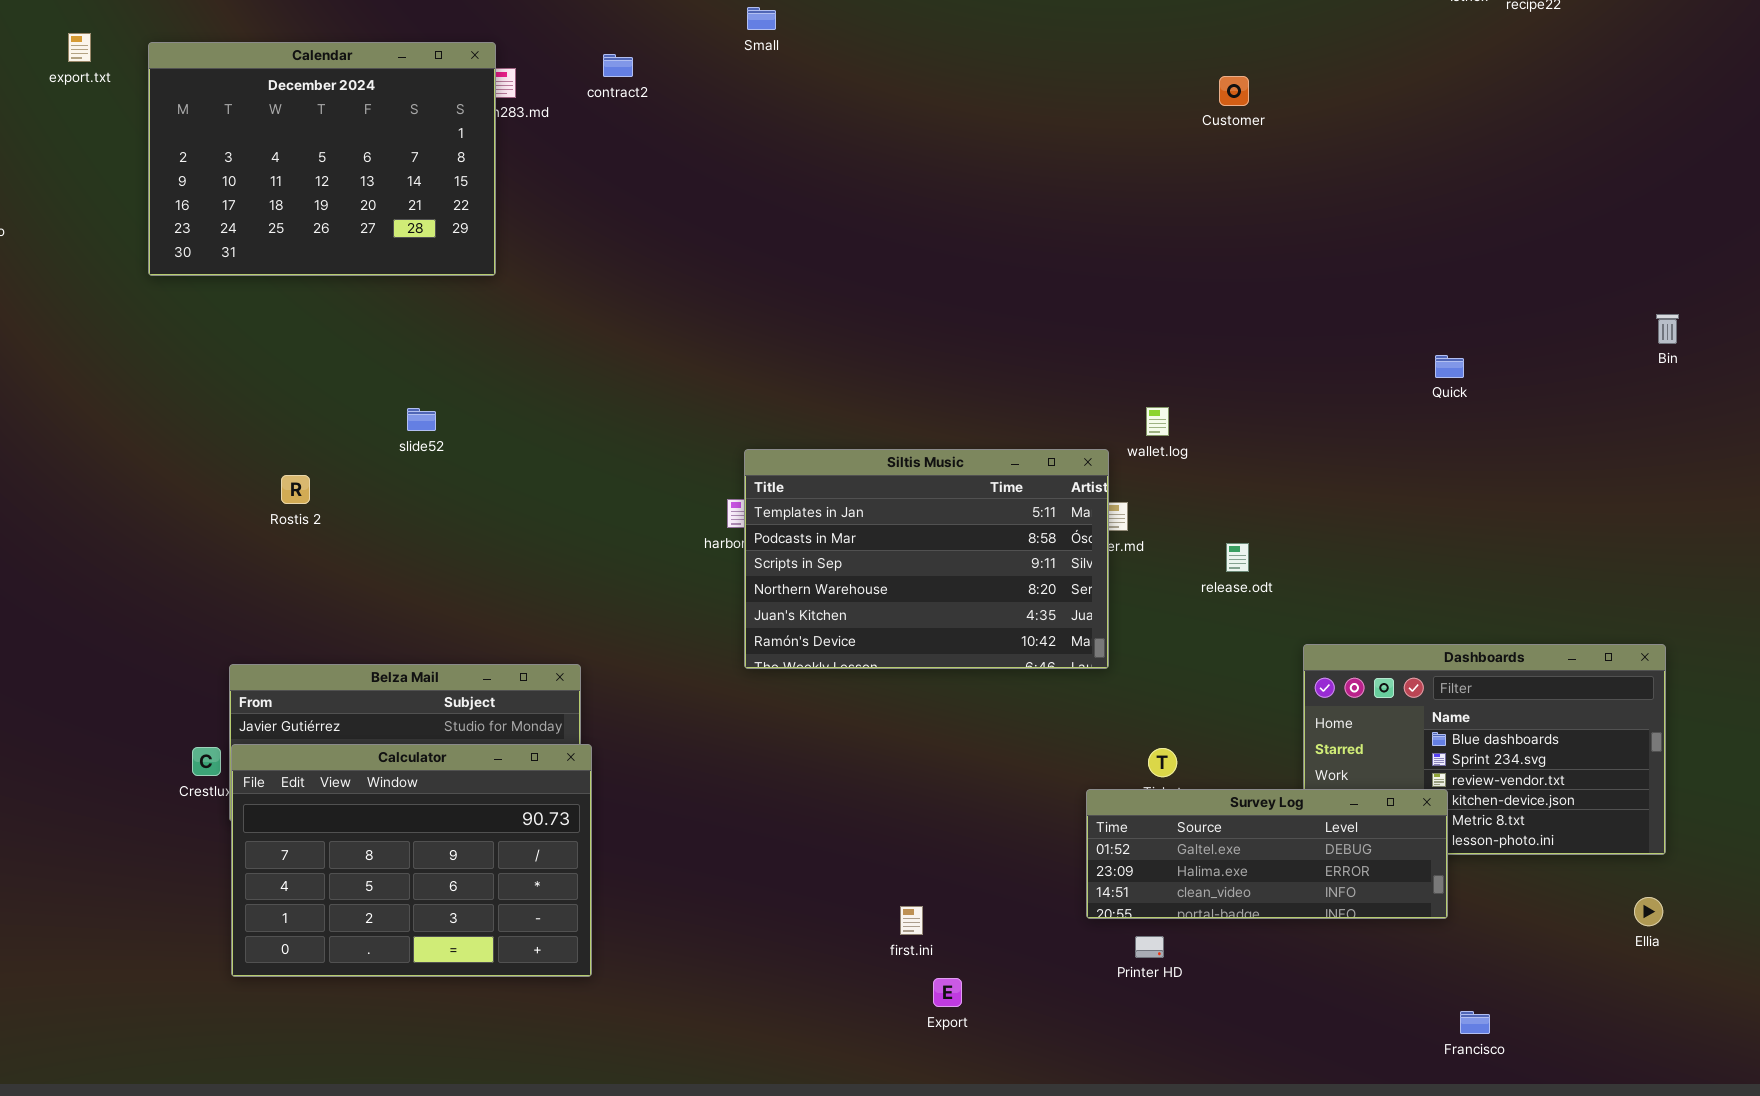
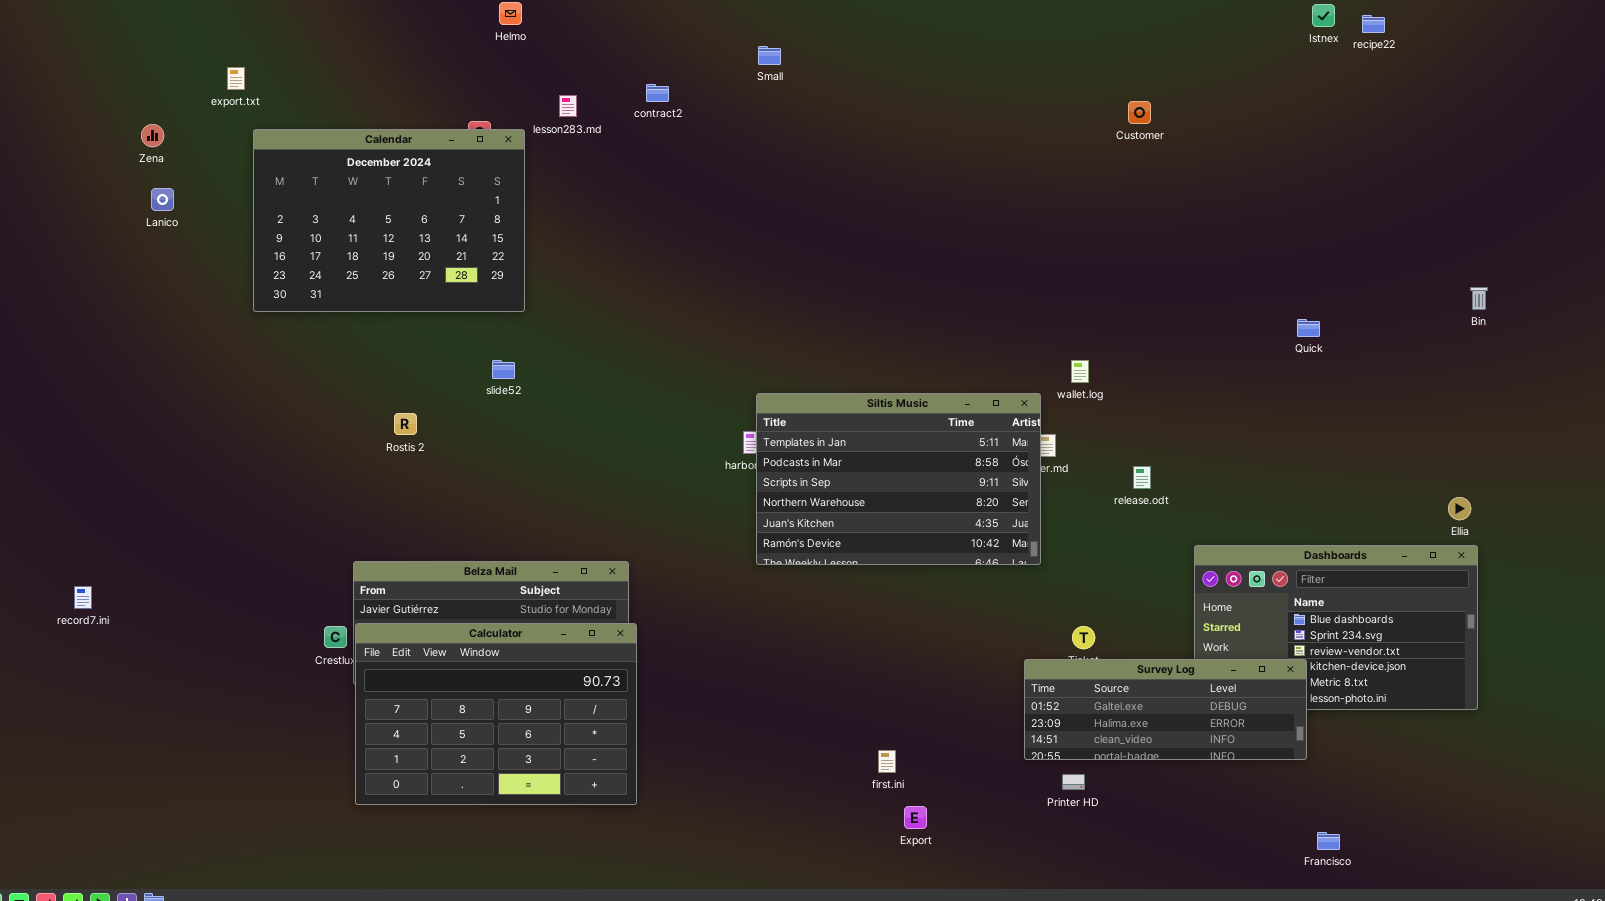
Calendar: [148,42,496,276] -> [253,129,525,312], moved
Ellia: [1634,897,1663,926] -> [1448,497,1471,520], moved

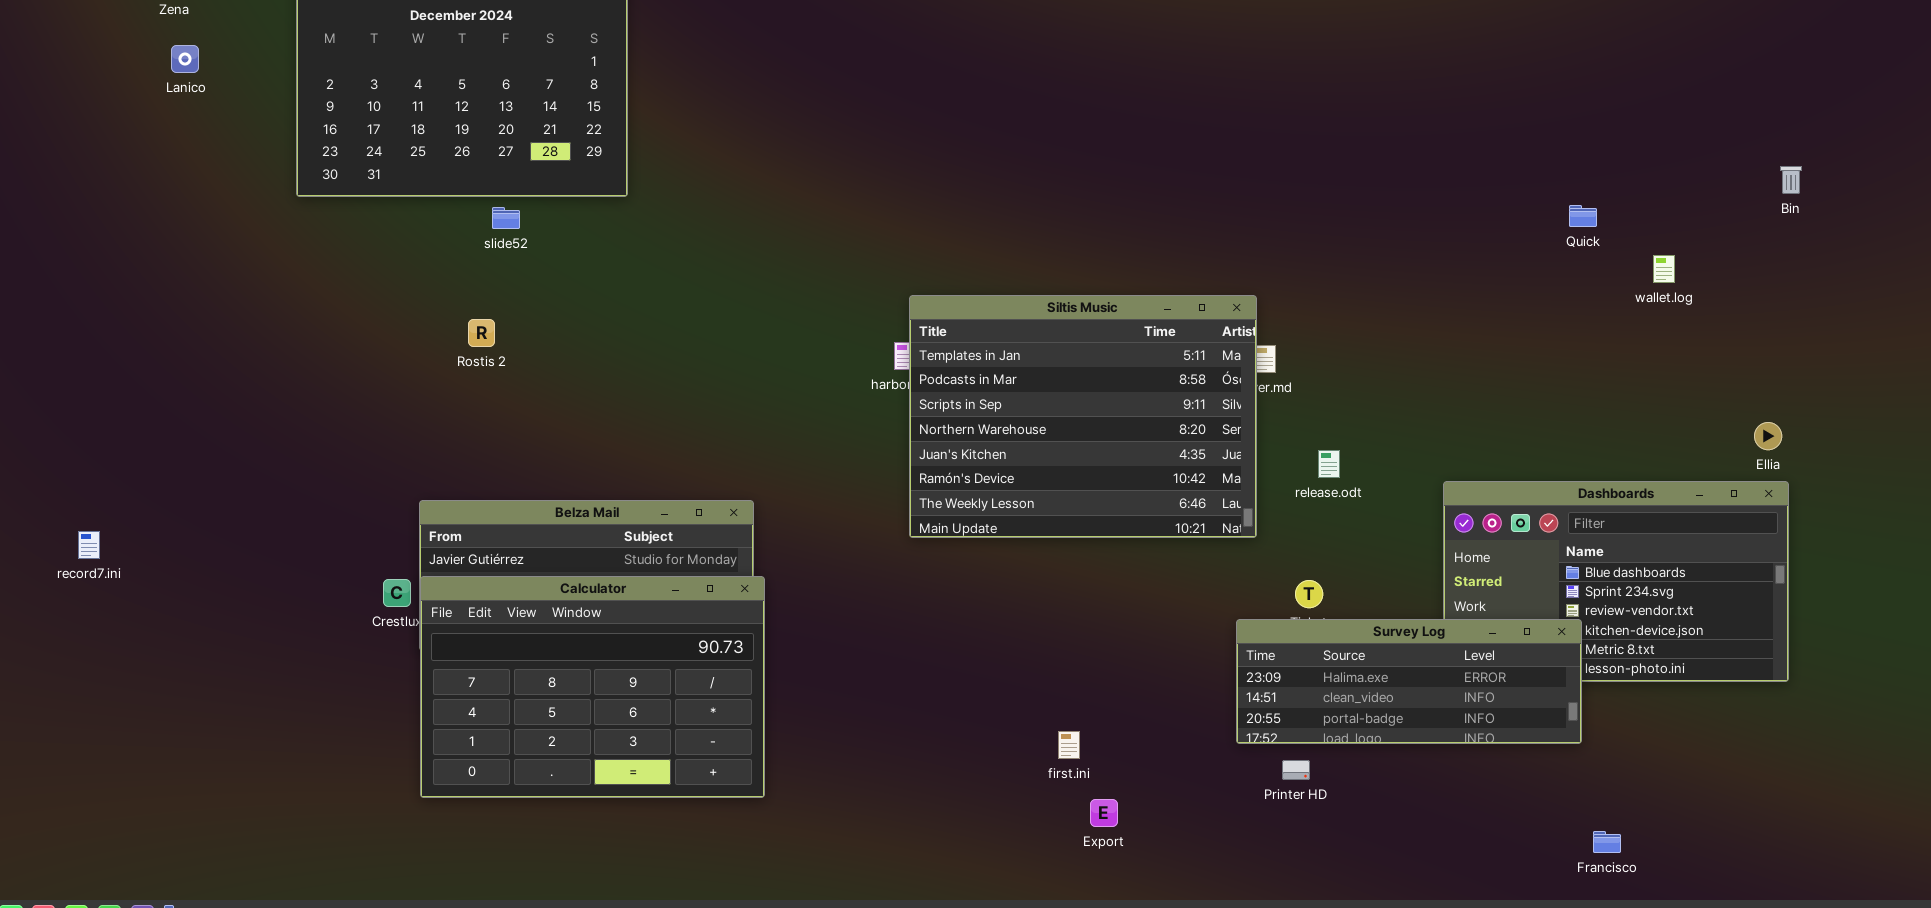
wallet.log: [1071,360,1089,383] -> [1653,255,1675,283], moved
slide52: [492,360,515,379] -> [492,207,520,229], moved
Siltis Music: [756,393,1041,565] -> [909,295,1257,538], resized
release.odt: [1133,466,1151,489] -> [1318,450,1340,478], moved
Survey Log: [1024,659,1307,760] -> [1236,619,1582,744], scrolled down 1 row

